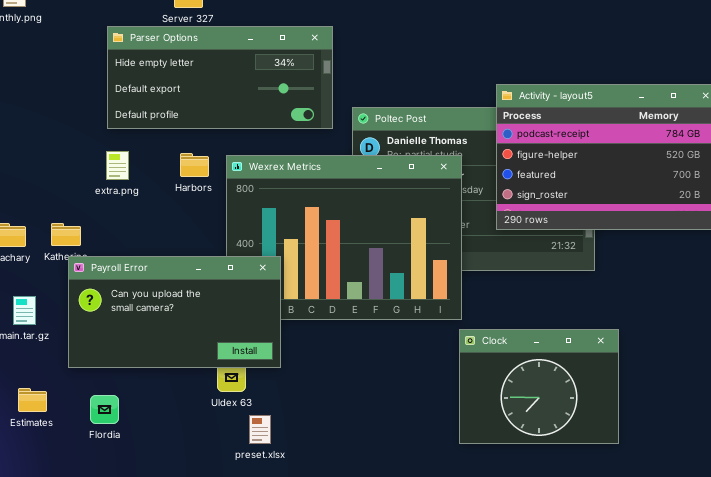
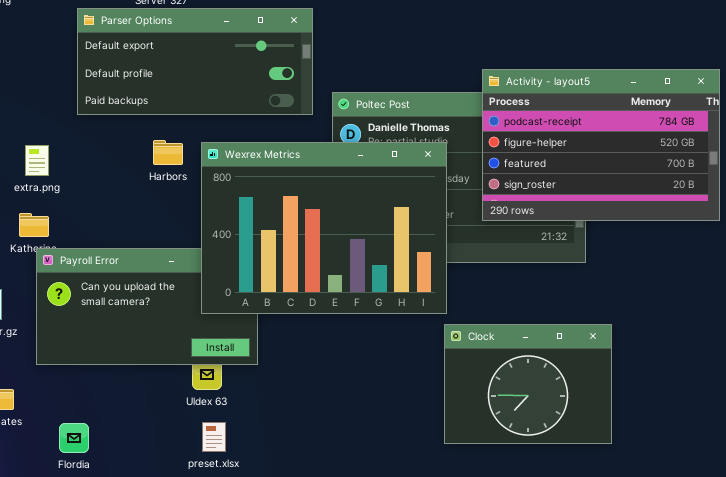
Parser Options: [107,26,333,129] -> [77,8,313,115], scrolled down 1 row
extra.png: [106,151,129,180] -> [25,145,49,176], moved
Wexrex Metrics: [226,155,462,320] -> [201,142,447,314], raised
Flordia: [90,395,119,424] -> [59,423,89,453], moved
preset.xlsx: [249,415,271,444] -> [202,422,226,452], moved

